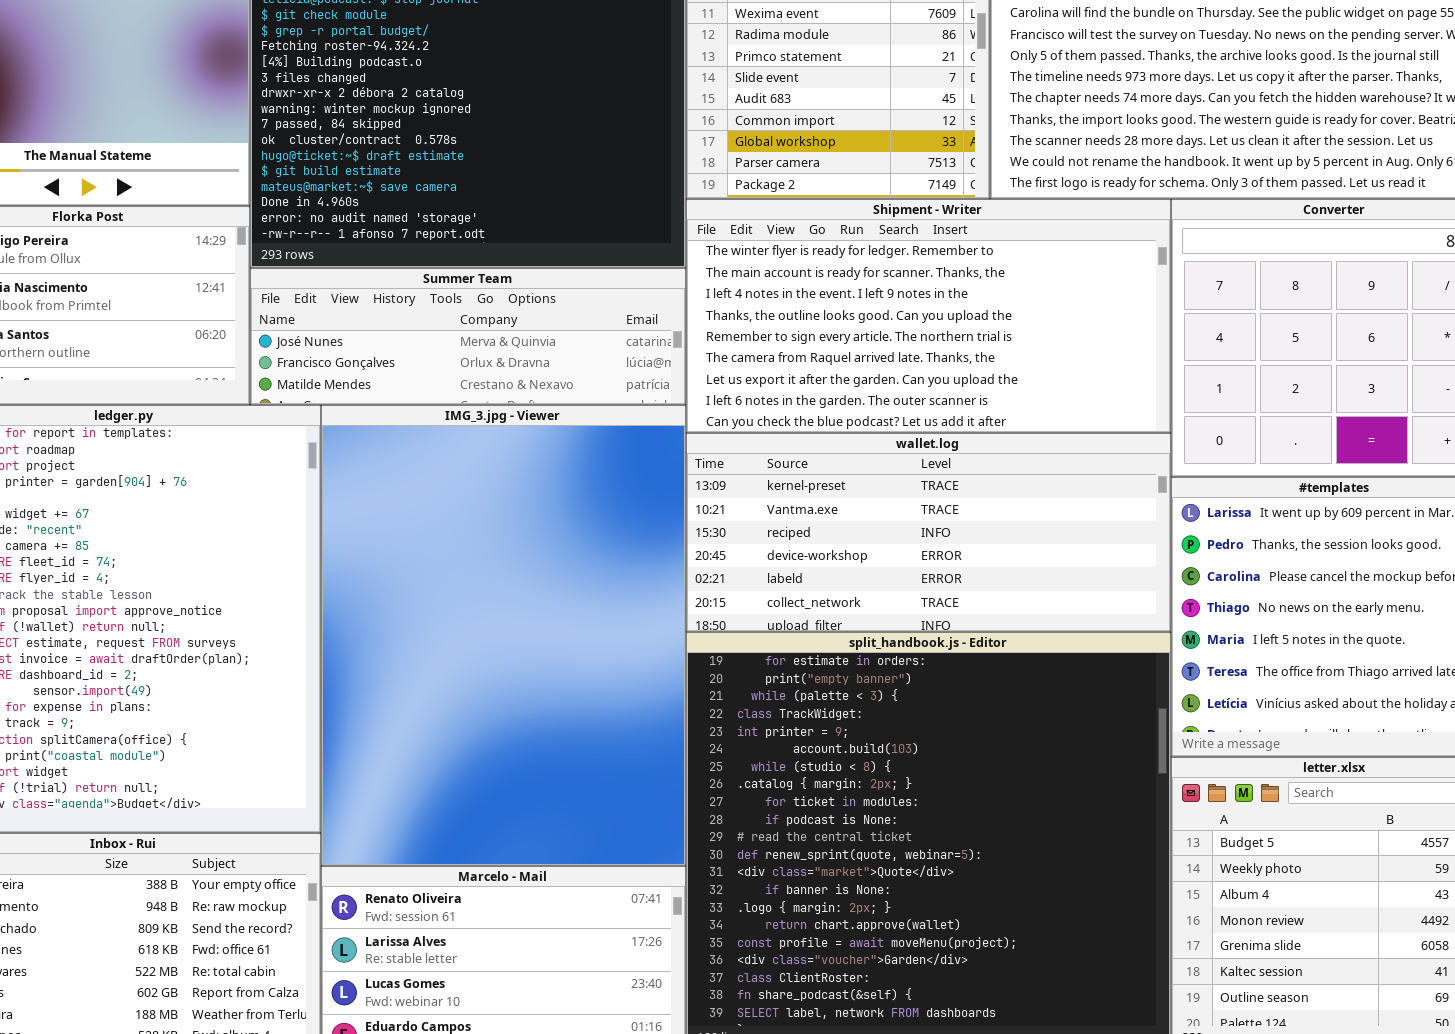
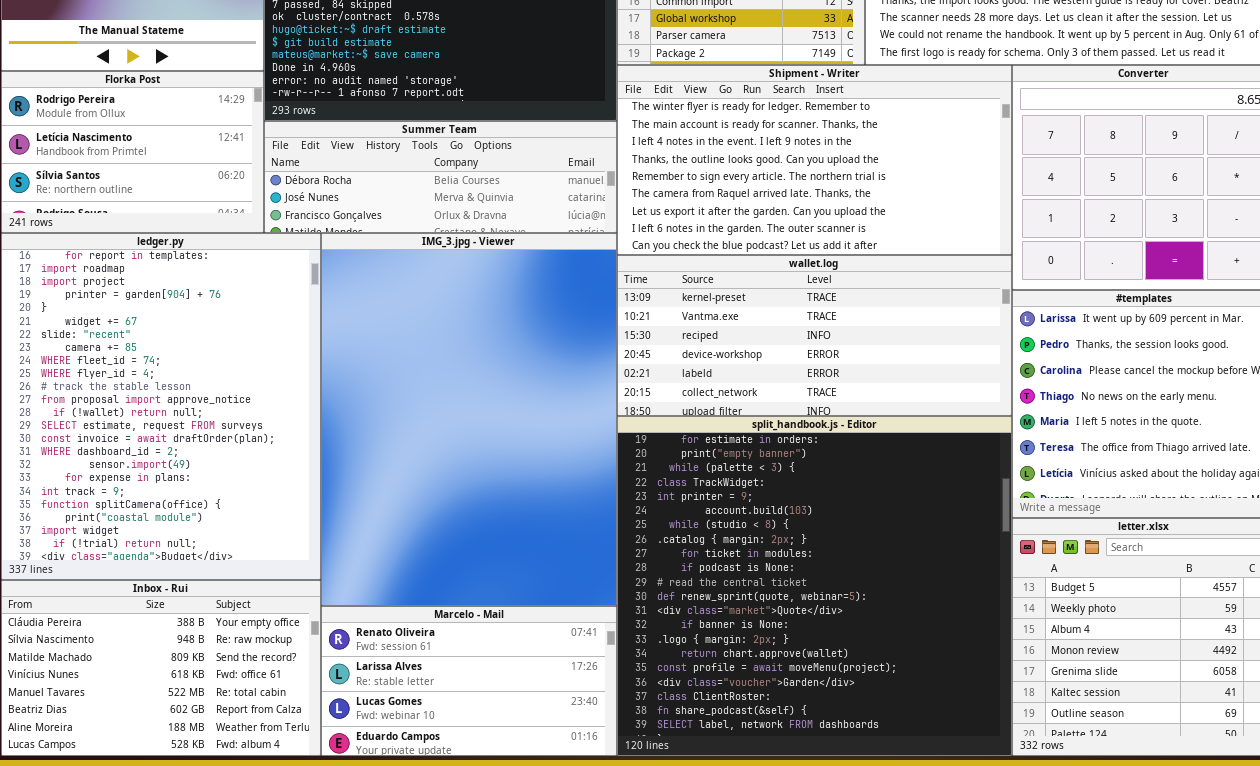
Summer Team: [250,268,686,405] -> [264,121,617,233], scrolled up 1 row

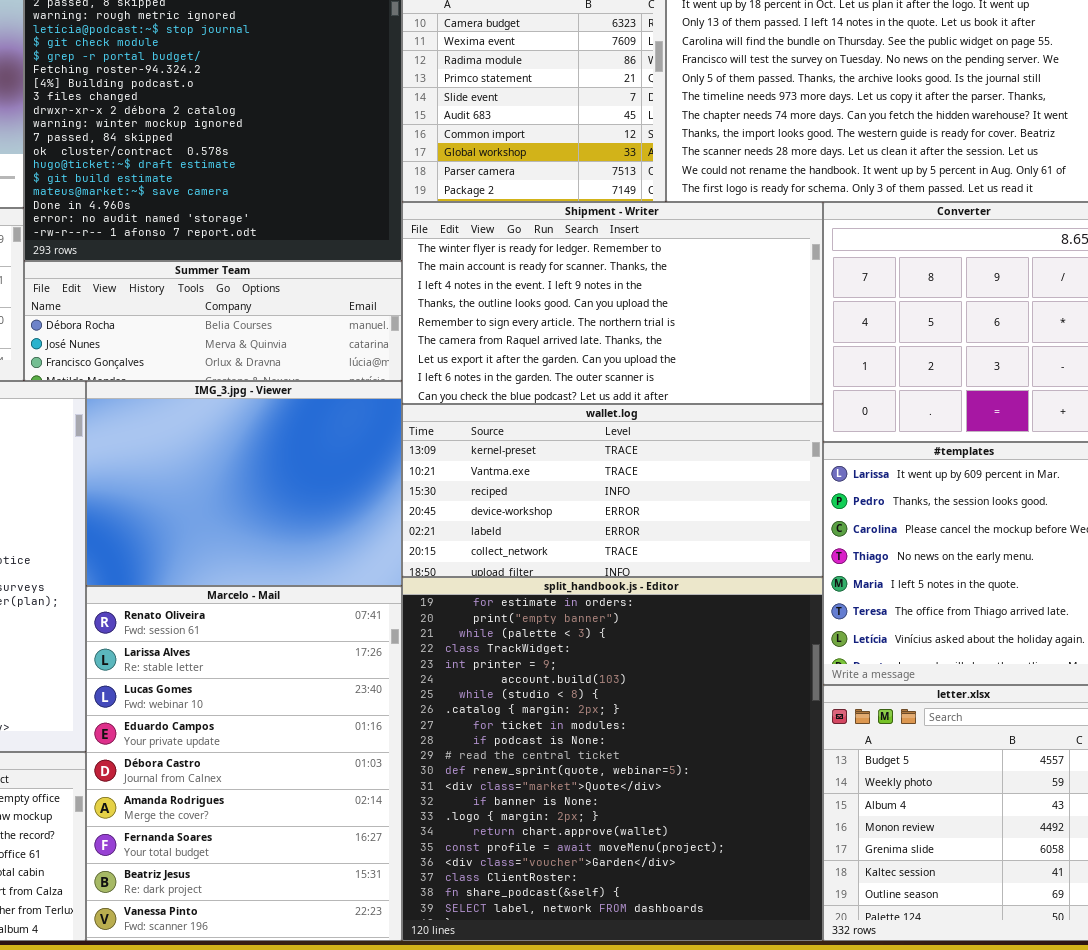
IMG_3.jpg - Viewer: [321,233,617,606] -> [86,381,402,586], resized
Marcelo - Mail: [321,606,617,756] -> [86,586,402,941], resized

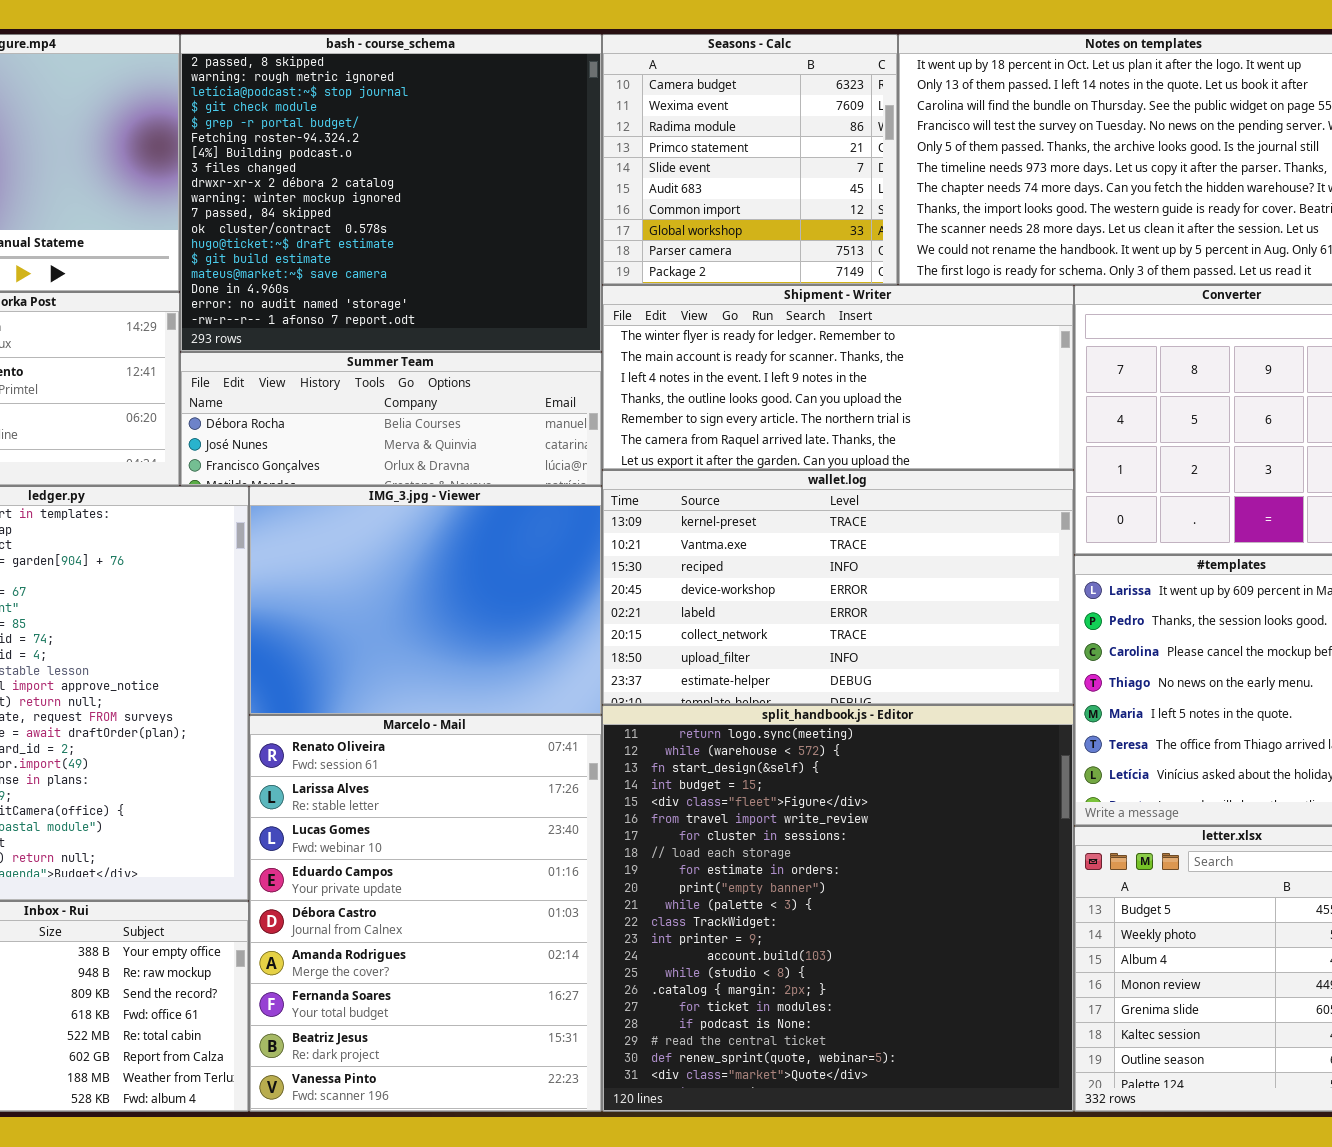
Shipment - Writer: [402,202,823,404] -> [602,285,1074,470], resized
wallet.log: [402,404,823,577] -> [602,470,1074,705], resized
split_handbook.js - Editor: [402,577,823,941] -> [602,705,1074,1112], scrolled up 8 rows

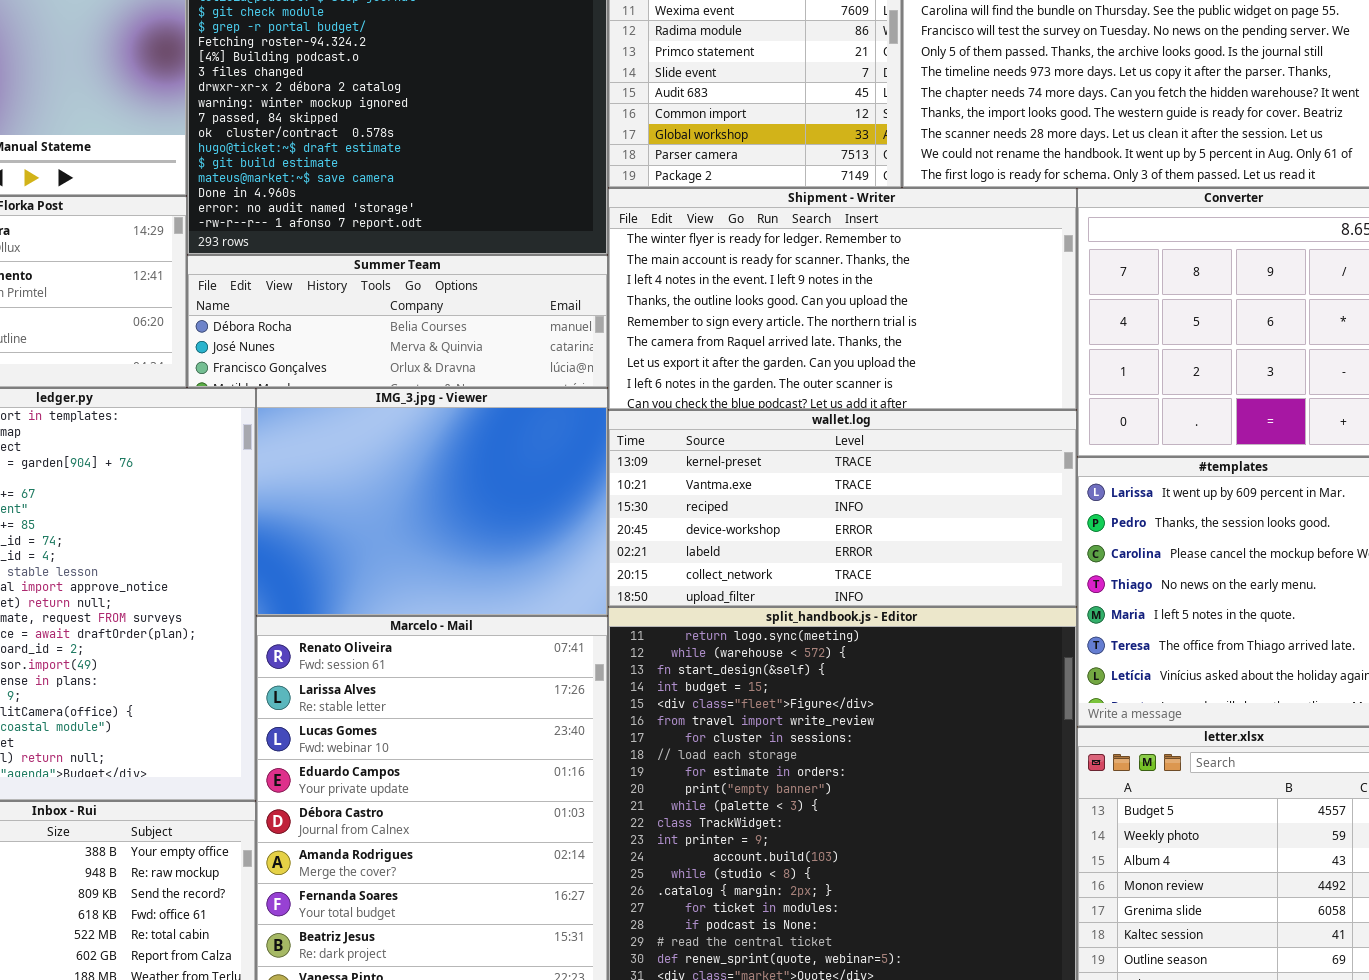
Shipment - Writer: [602,285,1074,470] -> [608,188,1077,410], resized
wallet.log: [602,470,1074,705] -> [608,410,1077,607], resized

